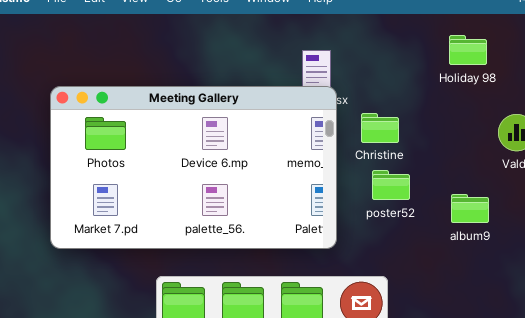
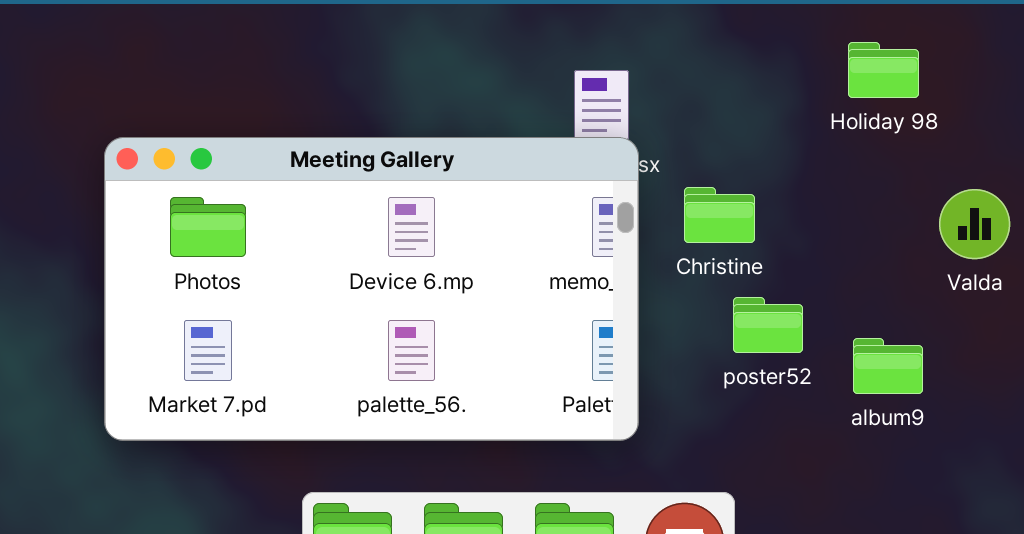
poster52: [372,170,410,200] -> [733,297,803,353], moved

